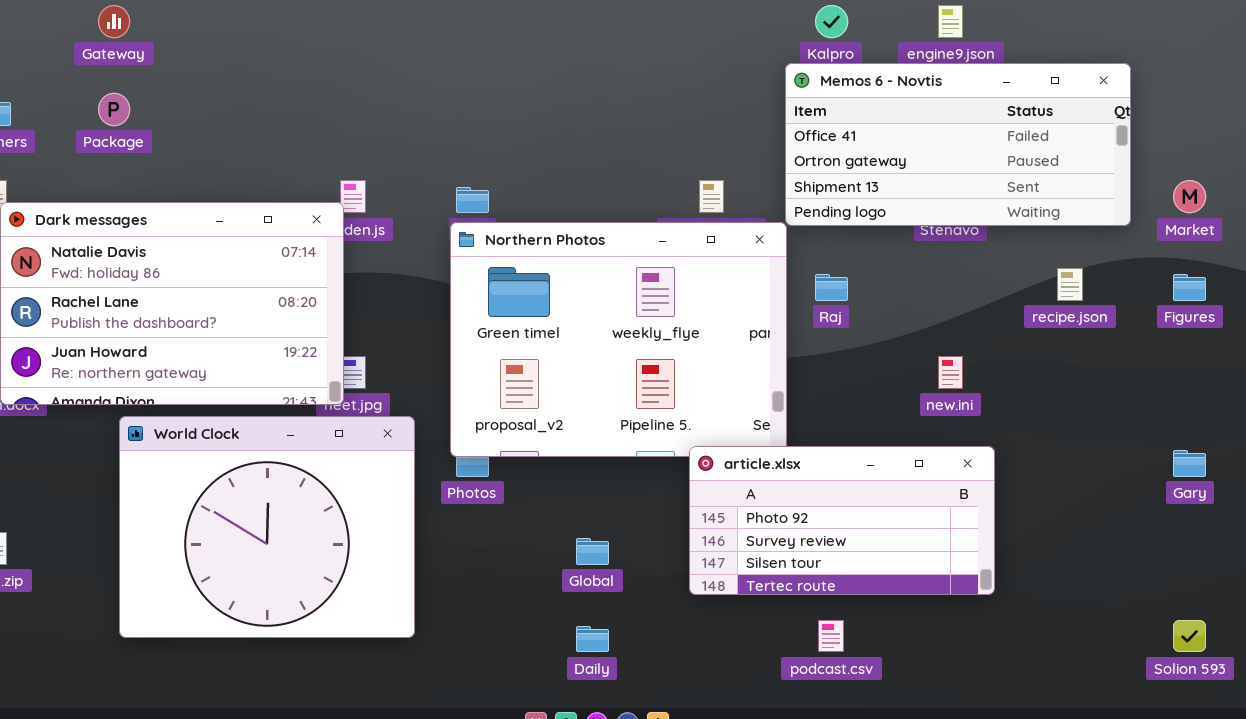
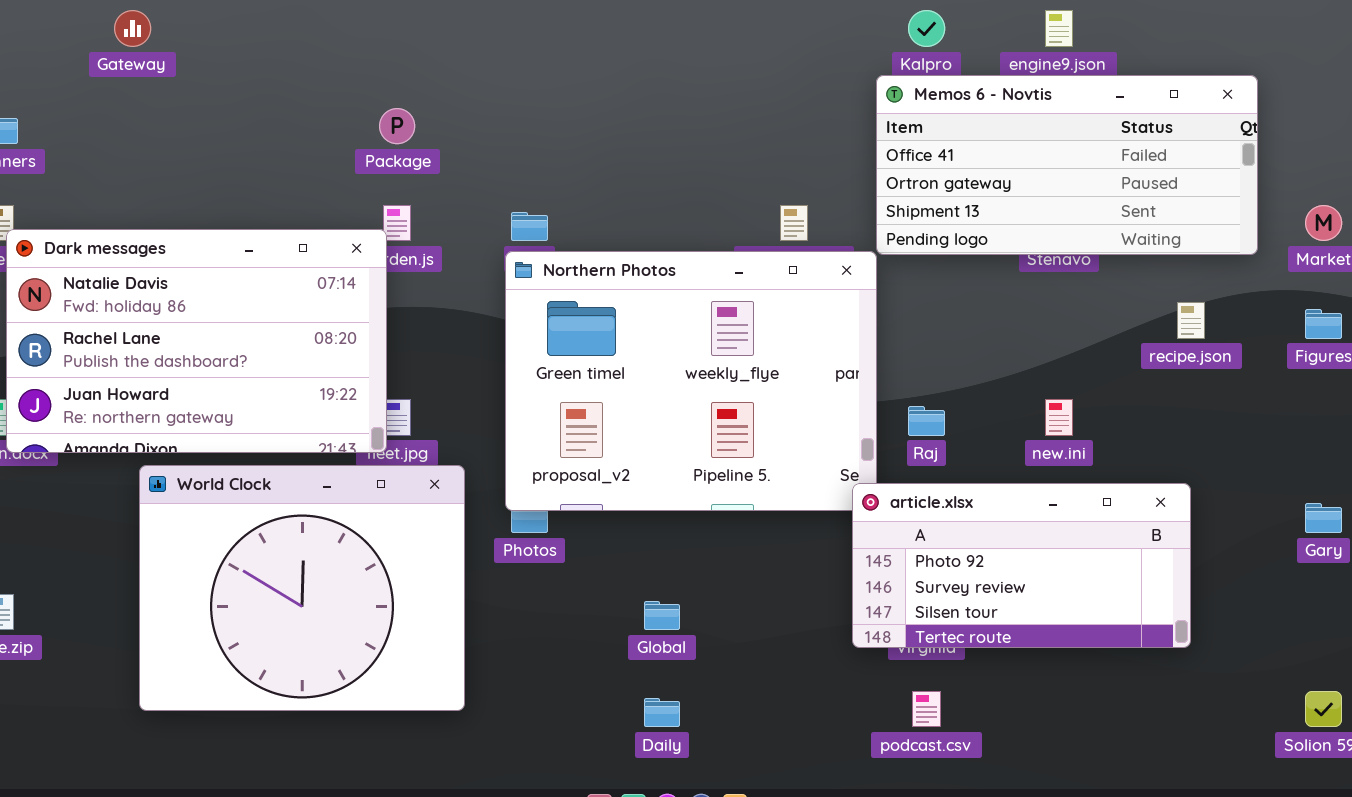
Package: [98,93,130,126] -> [379,108,415,144], moved
Raj: [815,274,848,301] -> [908,406,945,436], moved
article.xlsx: [689,446,995,595] -> [852,483,1191,648], moved

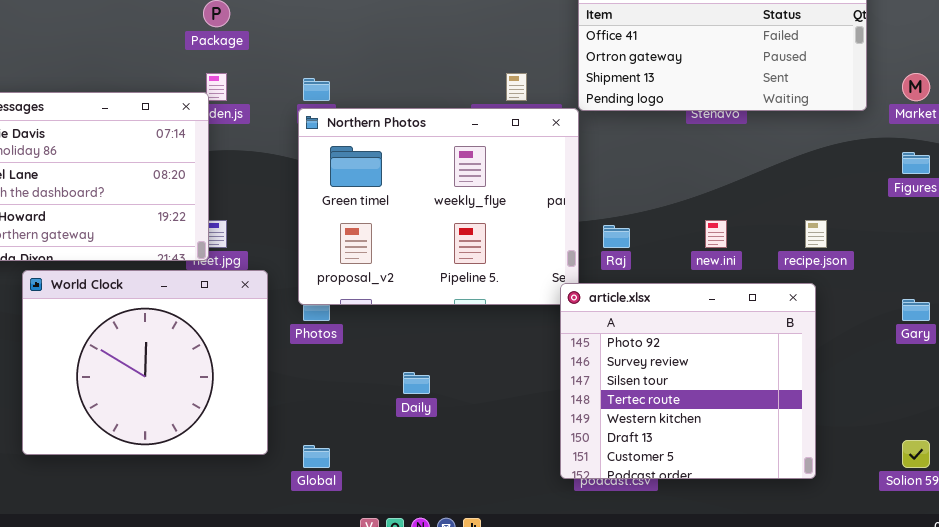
recipe.json: [1177,302,1205,339] -> [805,220,827,248], moved
article.xlsx: [852,483,1191,648] -> [560,283,816,479], resized
Global: [644,601,680,630] -> [303,445,330,468], moved
Daily: [644,698,680,727] -> [403,372,430,394], moved

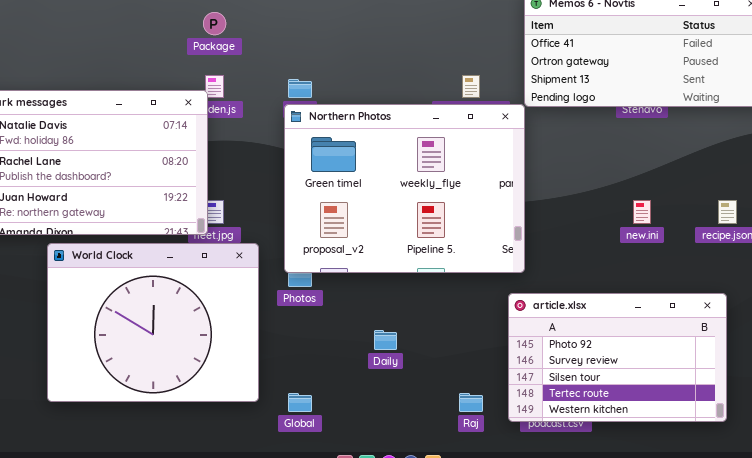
Raj: [603,225,630,248] -> [459,393,483,412], moved
article.xlsx: [560,283,816,479] -> [508,293,727,422], resized

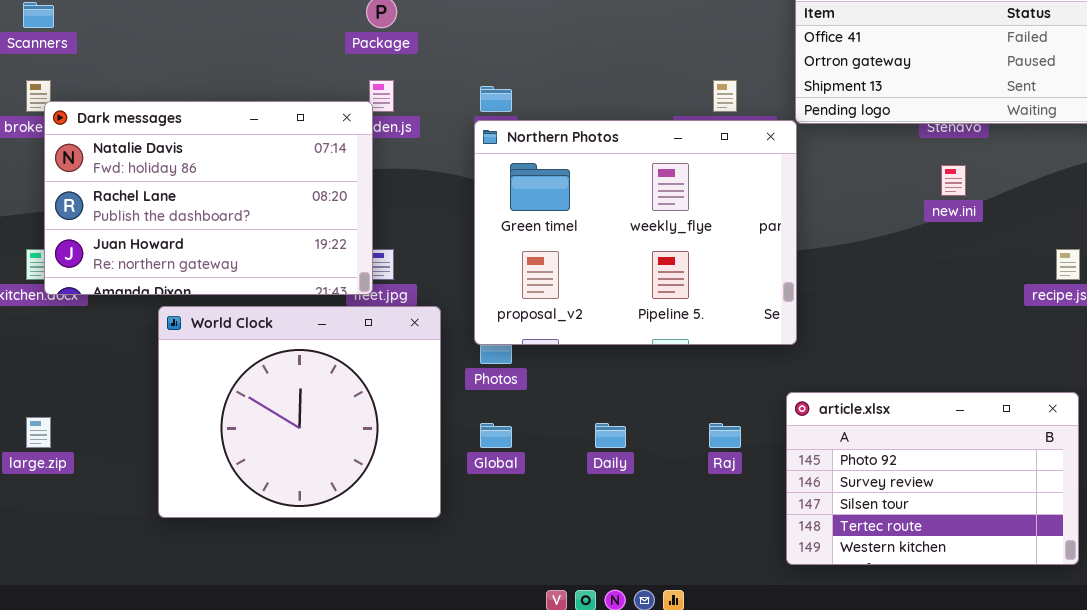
new.ini: [633,200,651,224] -> [941,165,966,196], moved
article.xlsx: [508,293,727,422] -> [786,392,1079,565], moved
Global: [288,393,312,412] -> [480,423,512,448], moved
Raj: [459,393,483,412] -> [709,423,741,448], moved

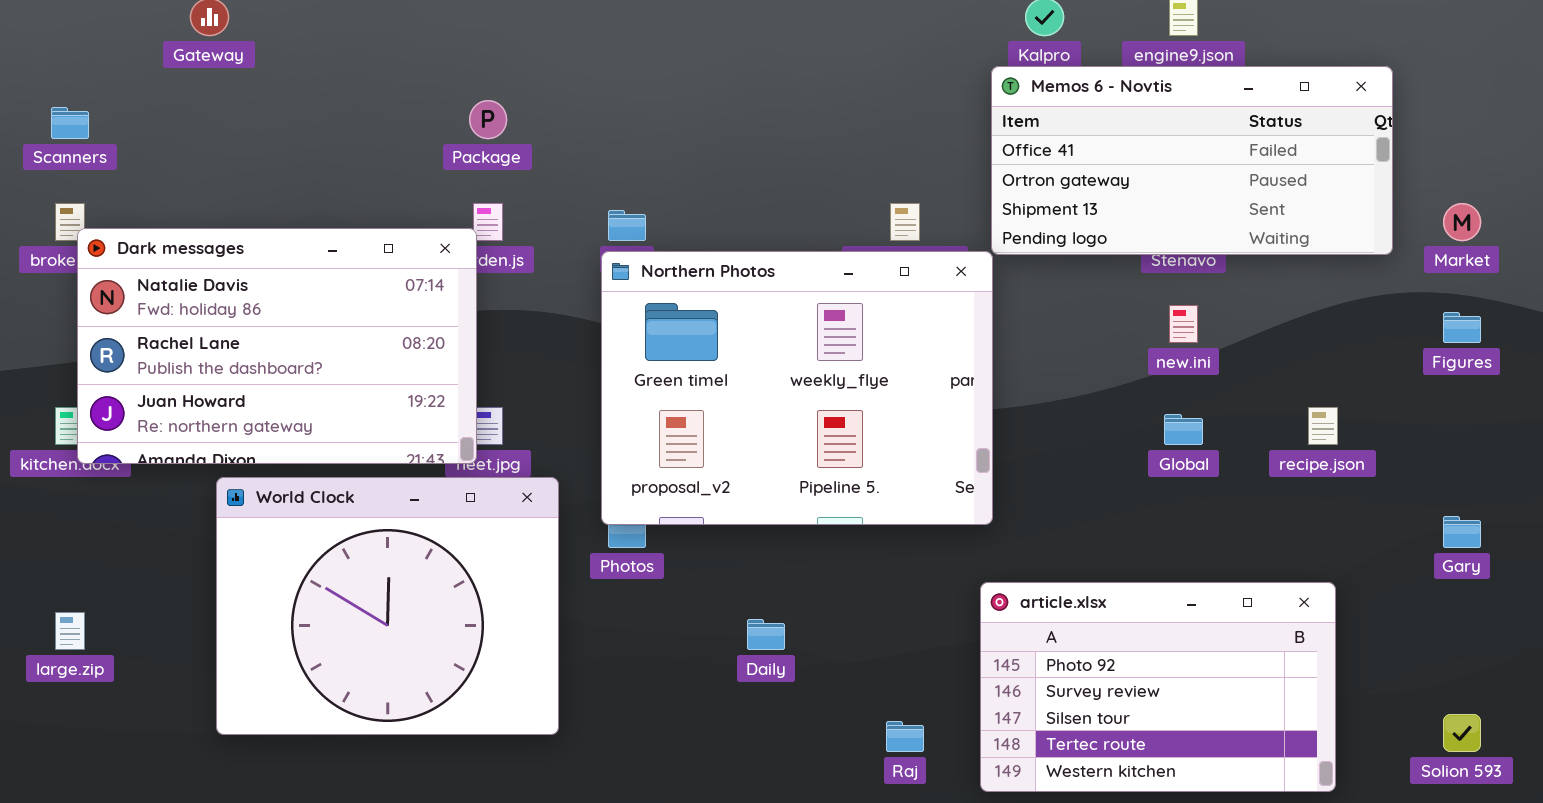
Global: [480,423,512,448] -> [1164,414,1203,445], moved
Raj: [709,423,741,448] -> [886,721,924,752], moved

